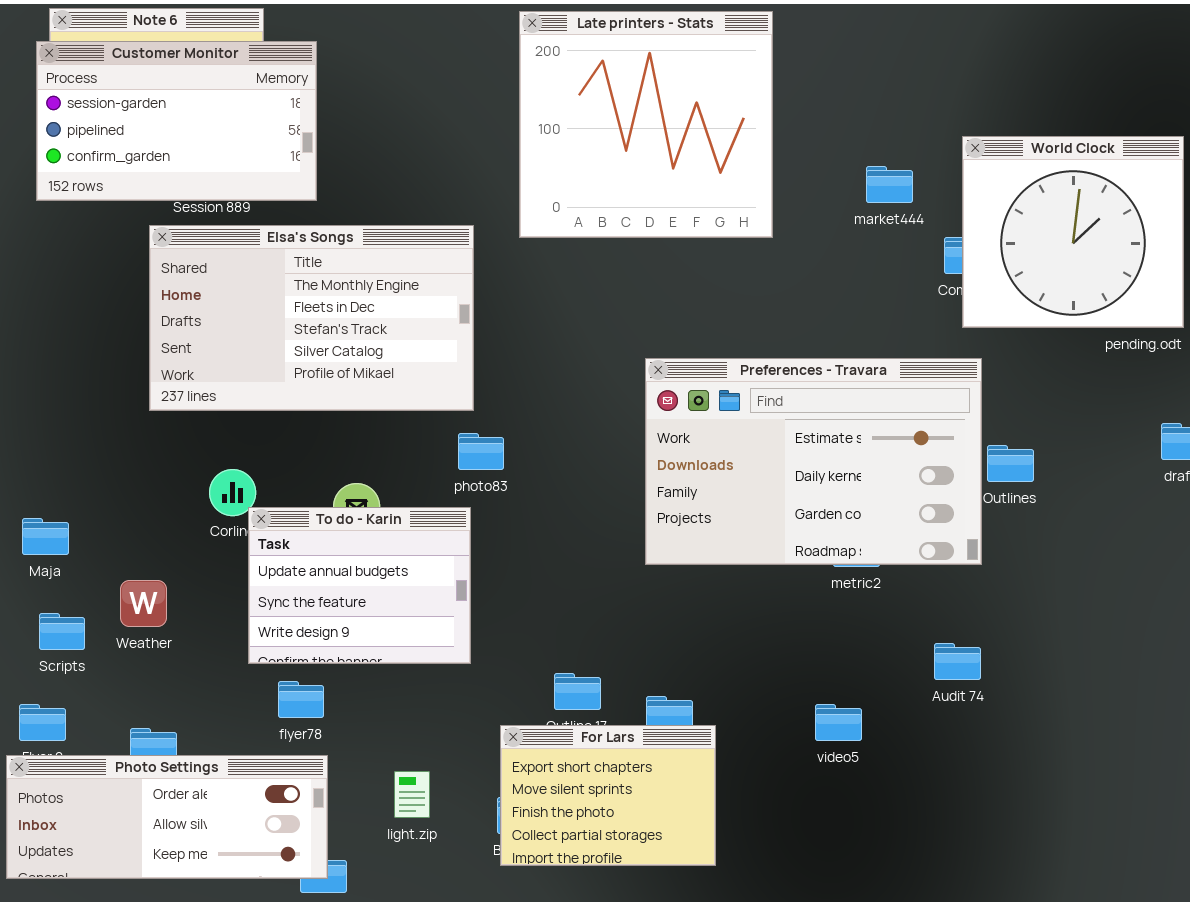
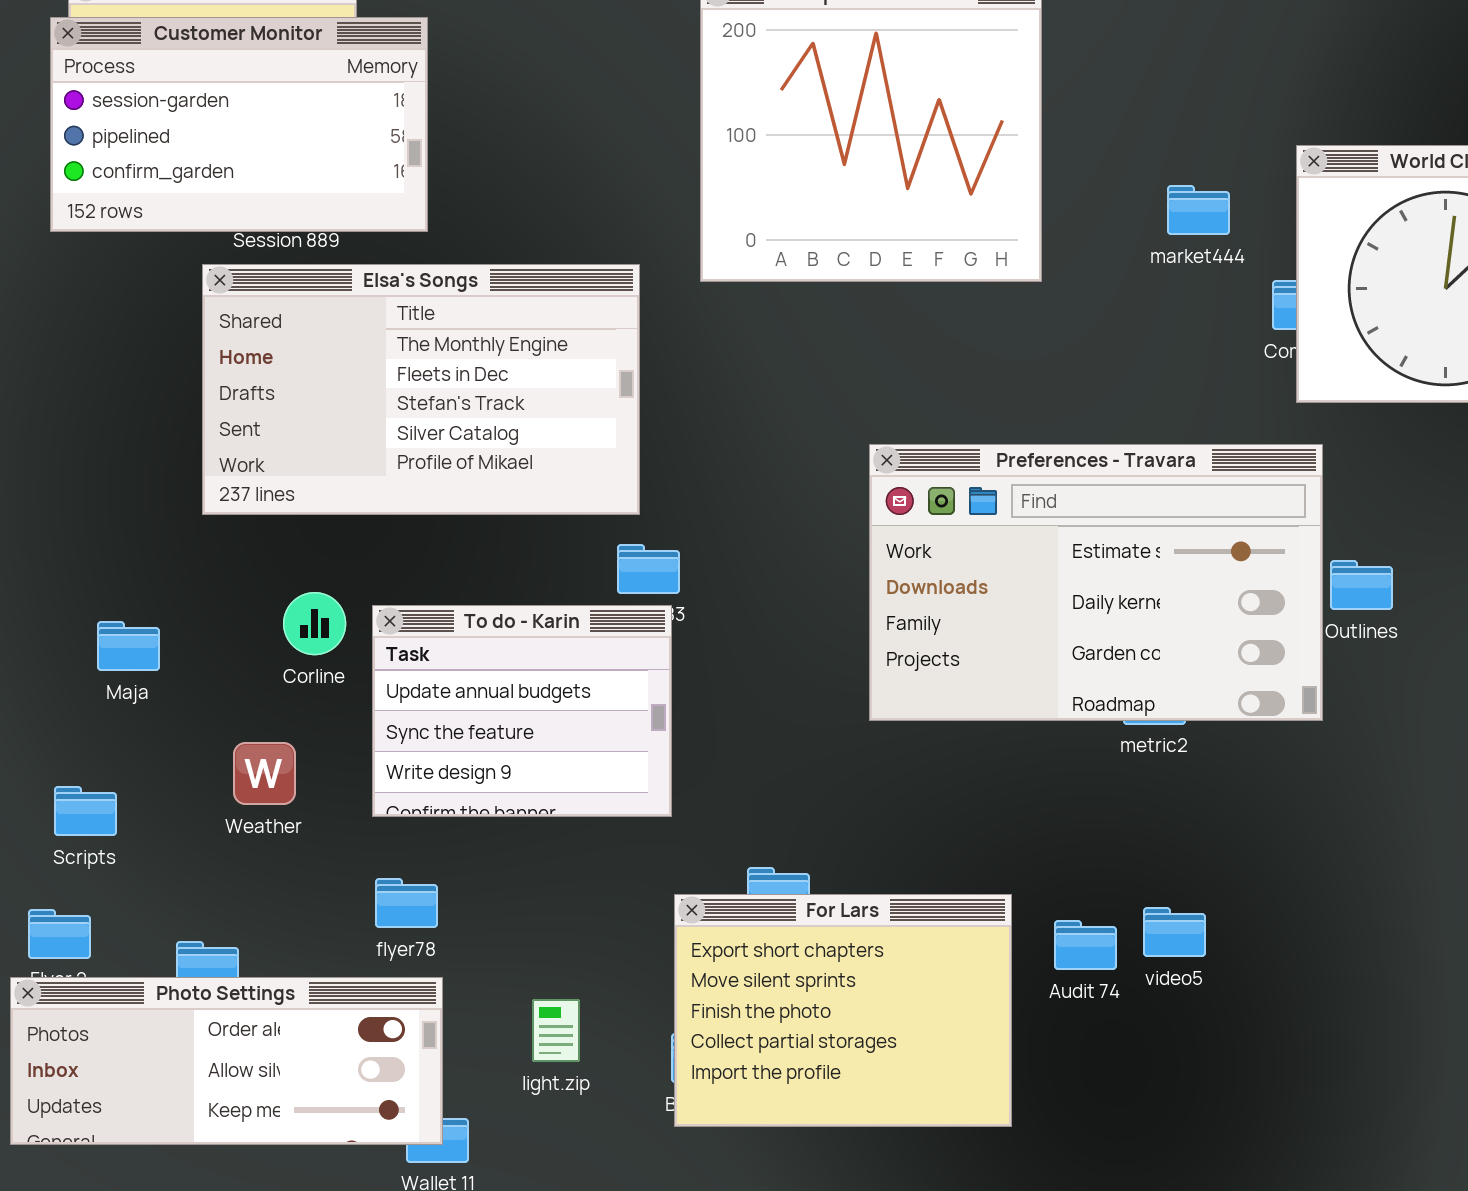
To do - Karin: [248,507,471,664] -> [372,605,672,817], moved
Maja: [22,518,69,555] -> [97,621,160,671], moved
Weather: [120,580,167,627] -> [233,742,296,805], moved
Audit 74: [934,643,981,680] -> [1054,920,1117,970], moved
video5: [815,704,862,741] -> [1143,907,1206,957], moved
For Lars: [500,725,716,866] -> [674,894,1012,1127], resized

